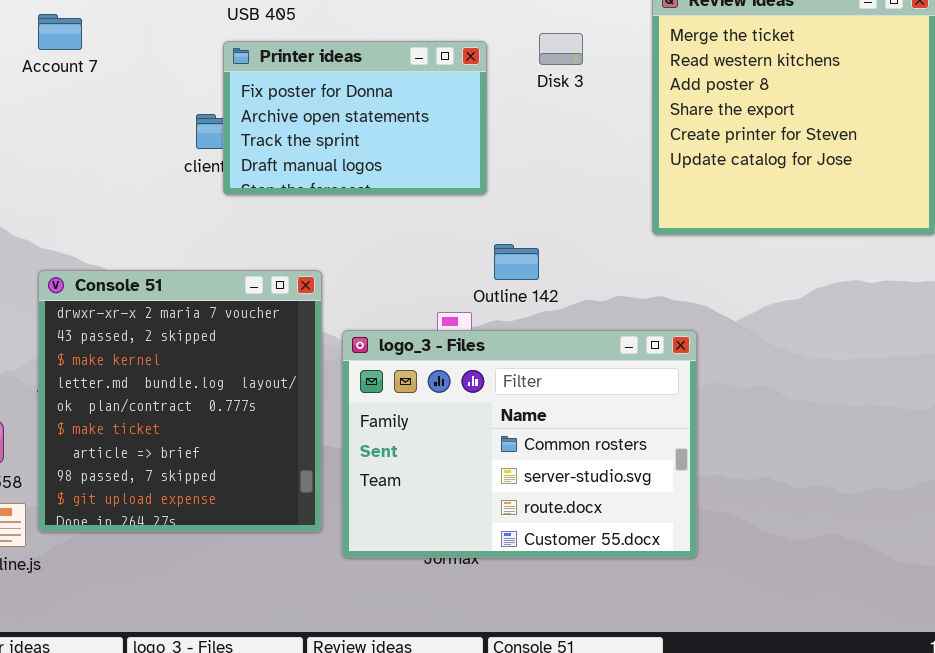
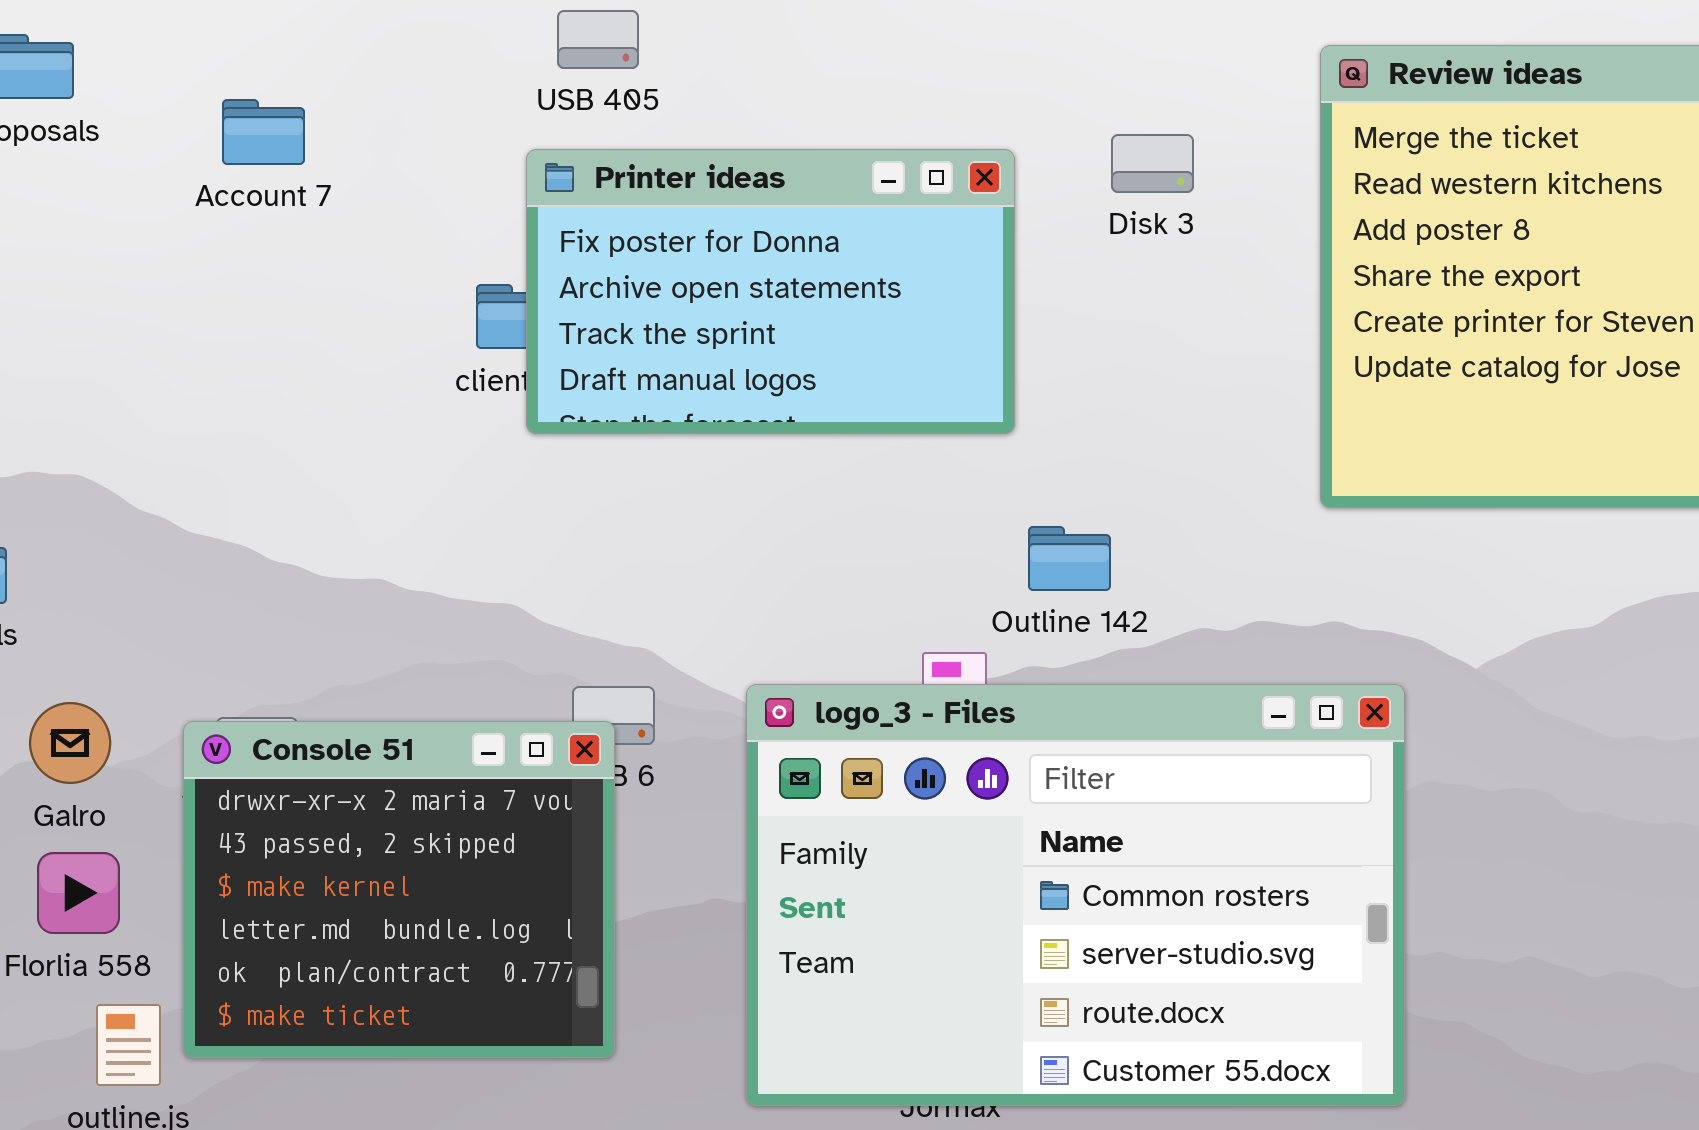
Account 7: [38,14,82,50] -> [222,99,305,165], moved
Console 51: [38,270,322,532] -> [183,721,615,1058], resized

